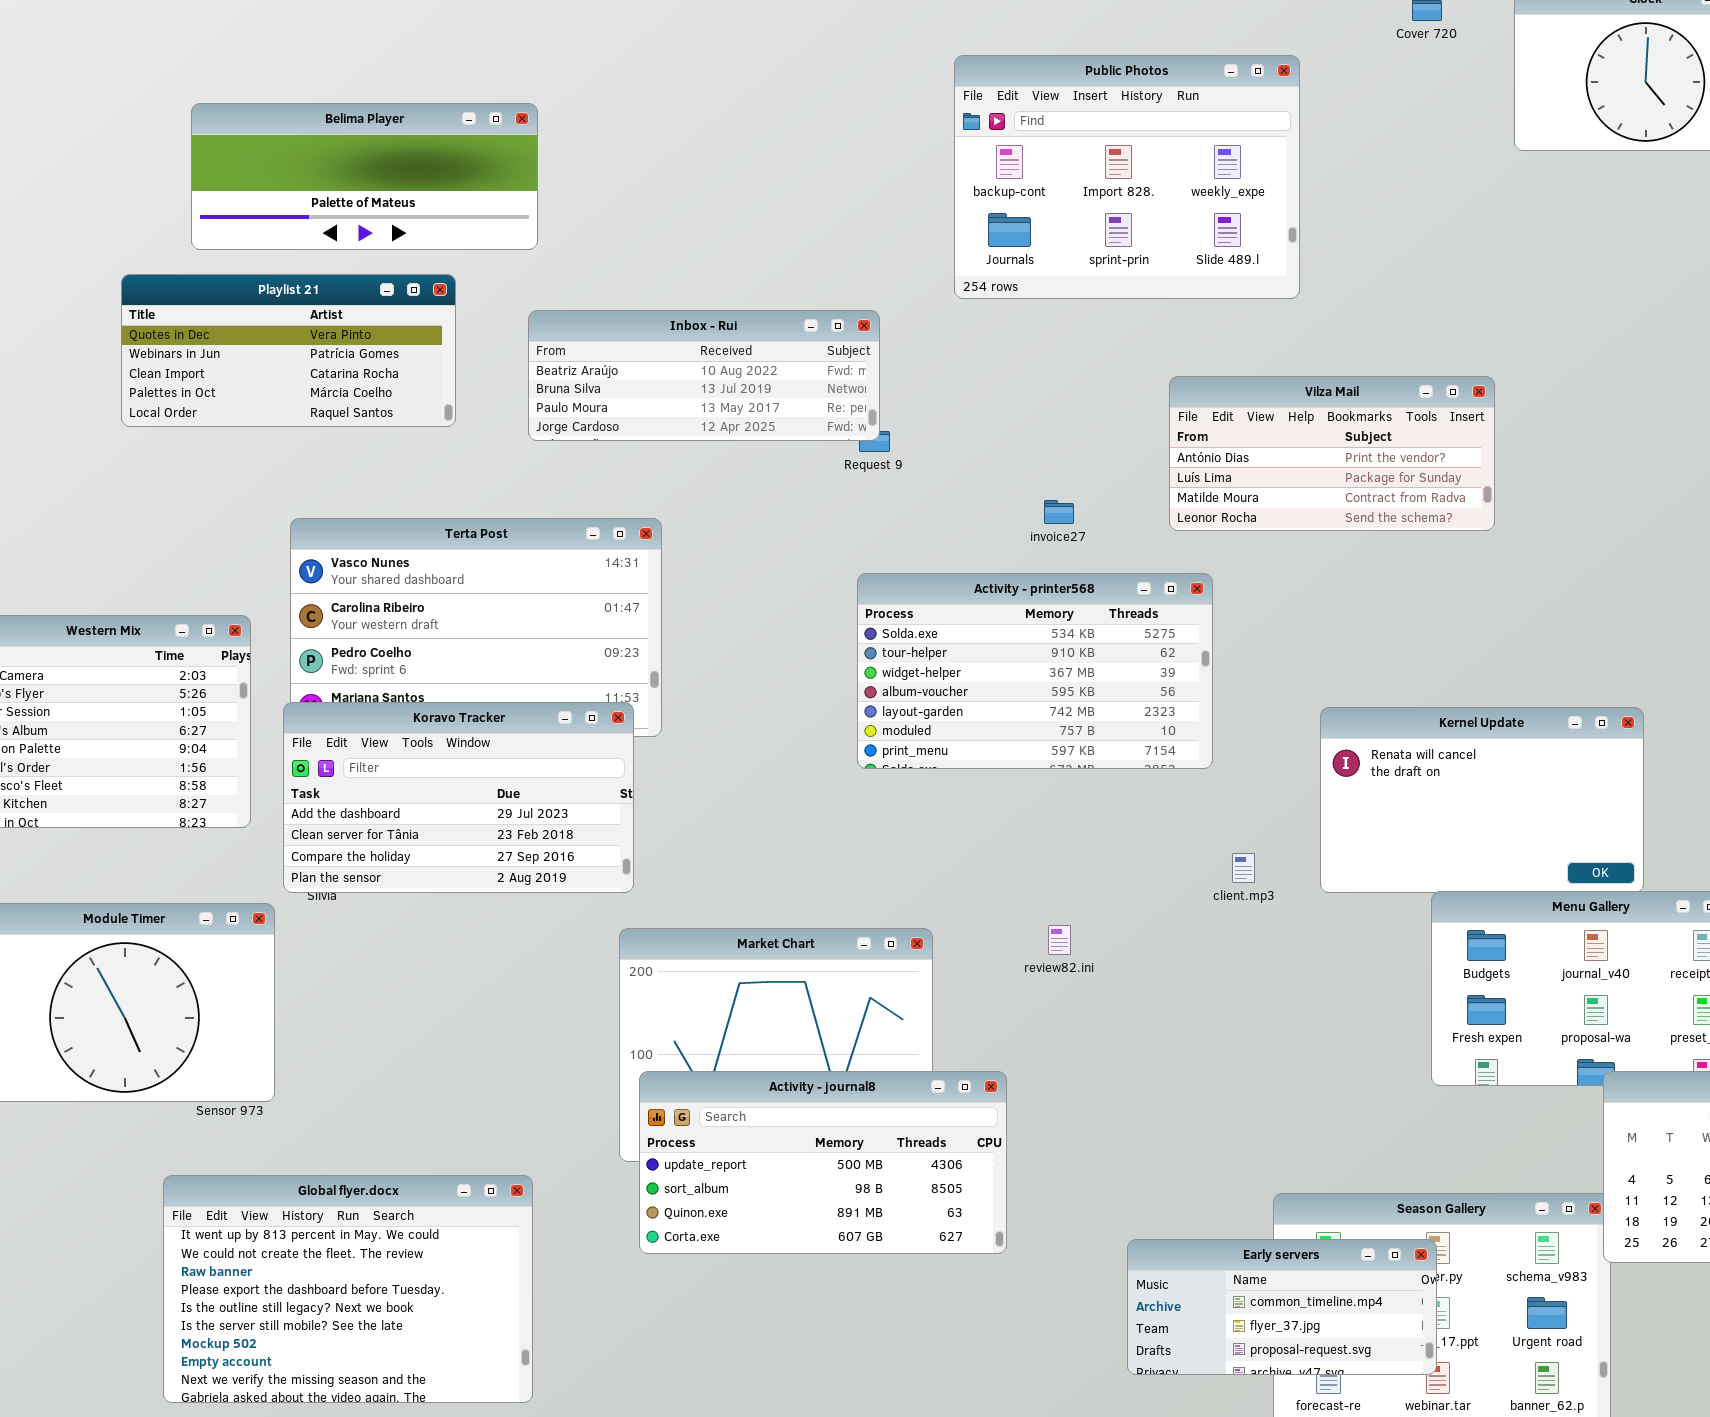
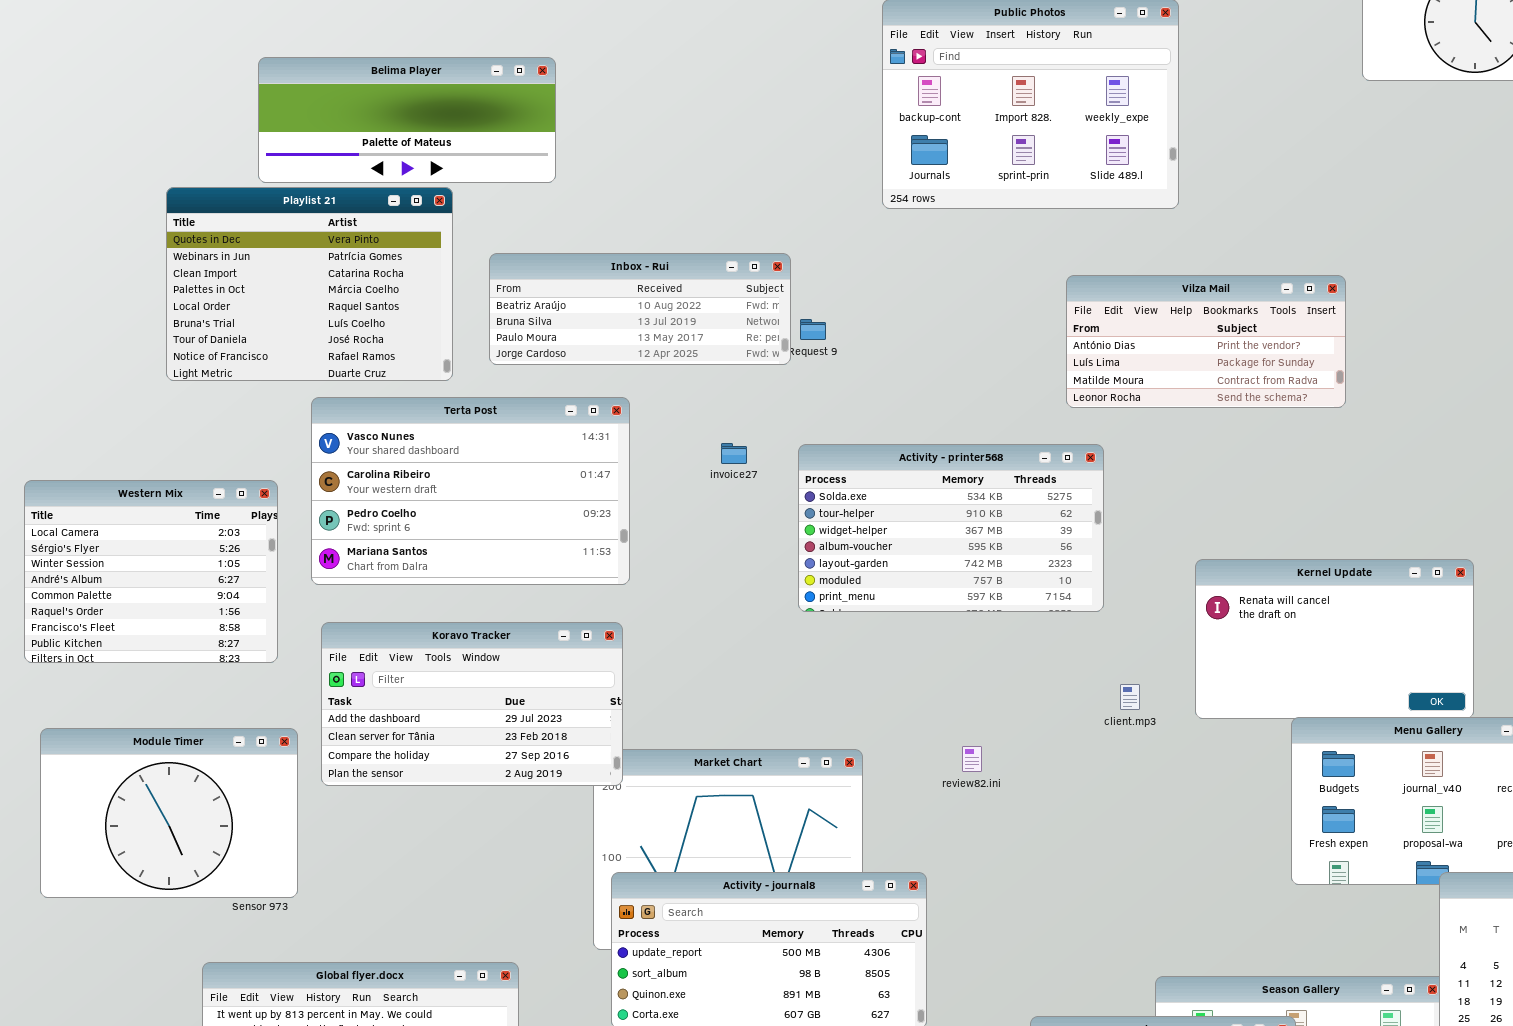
Belima Player: [191,103,538,250] -> [258,57,556,183], moved
Playlist 21: [121,274,456,427] -> [166,187,453,381], resized
Inbox - Rui: [528,310,880,441] -> [489,253,791,365], moved
invoice27: [1044,500,1074,524] -> [721,443,747,464], moved
Koravo Tracker: [283,702,634,893] -> [321,622,623,786], moved

